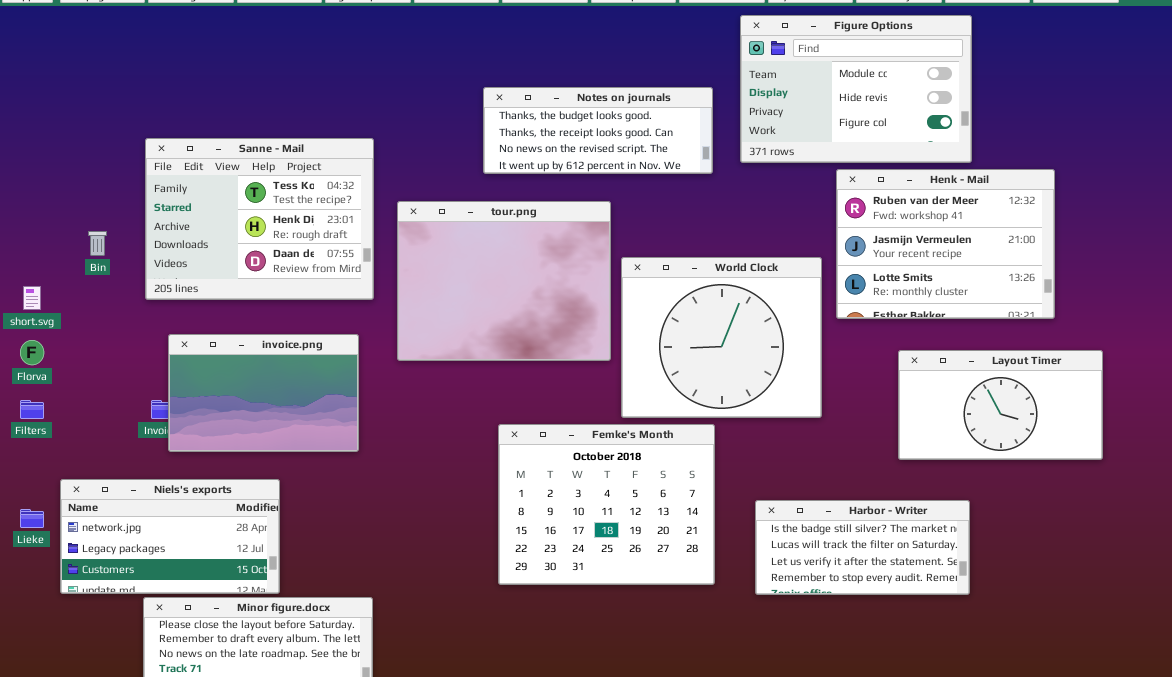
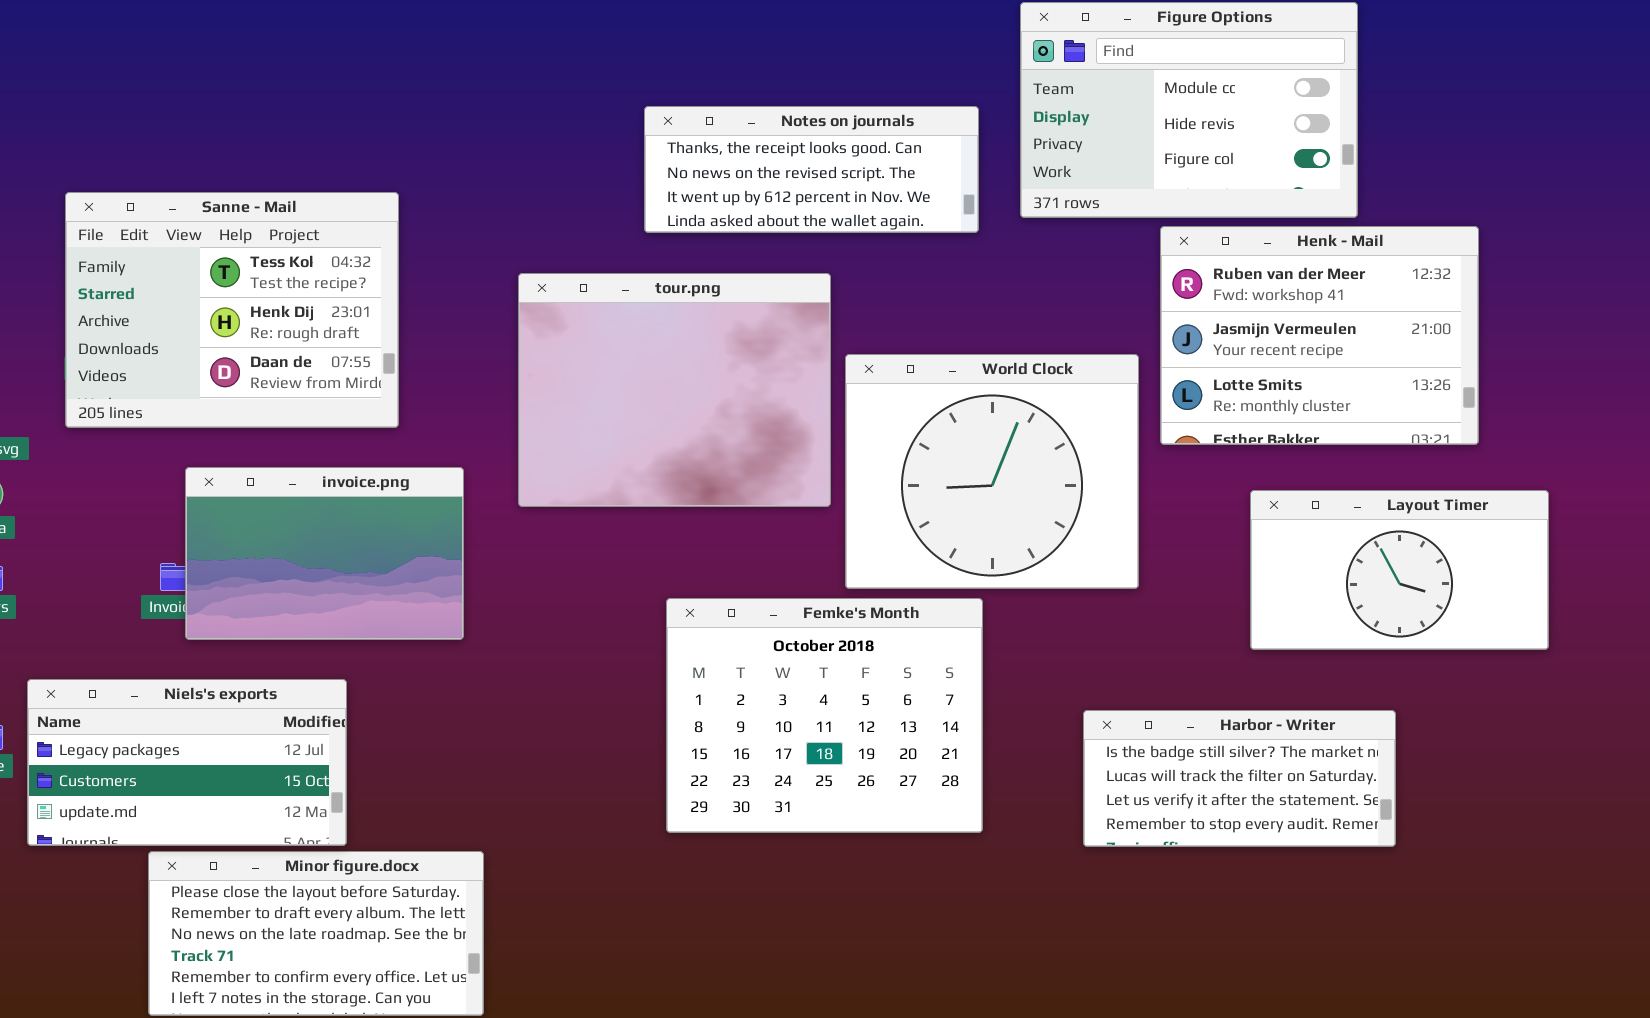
Notes on journals: [483,87,713,174] -> [644,106,979,233], scrolled down 1 row
Sanne - Mail: [145,138,374,300] -> [65,192,399,428], moved
Niels's exports: [60,479,280,594] -> [27,679,347,846], scrolled down 1 row
Harbor - Writer: [755,500,970,595] -> [1083,710,1396,847], moved

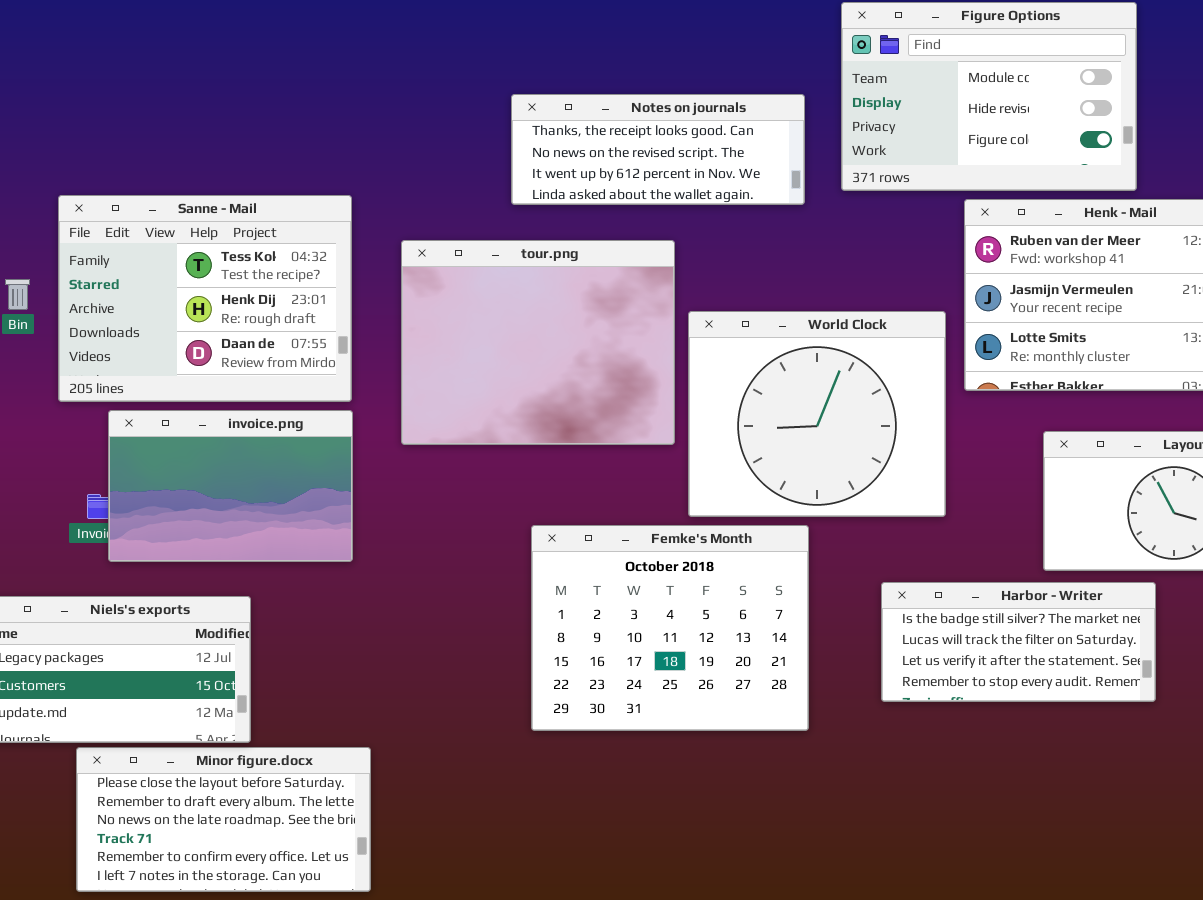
Sanne - Mail: [65,192,399,428] -> [58,195,352,402], moved
Harbor - Writer: [1083,710,1396,847] -> [881,582,1156,702], moved

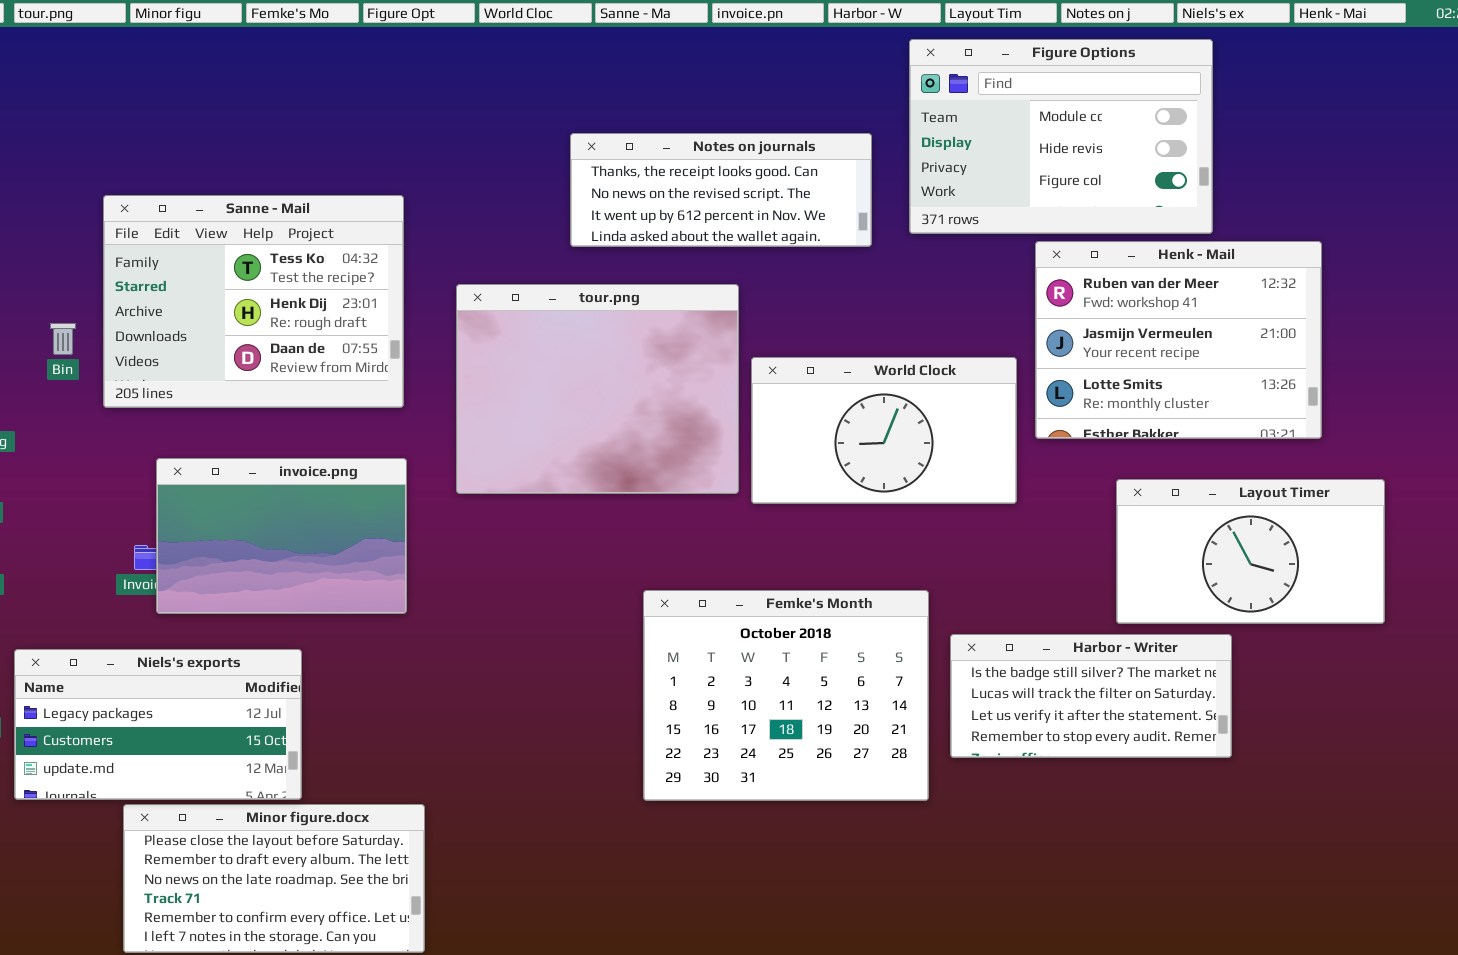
Sanne - Mail: [58,195,352,402] -> [103,195,404,408], moved
World Clock: [688,311,946,517] -> [751,357,1017,504], resized
Femke's Month: [531,525,809,731] -> [643,590,929,801], moved

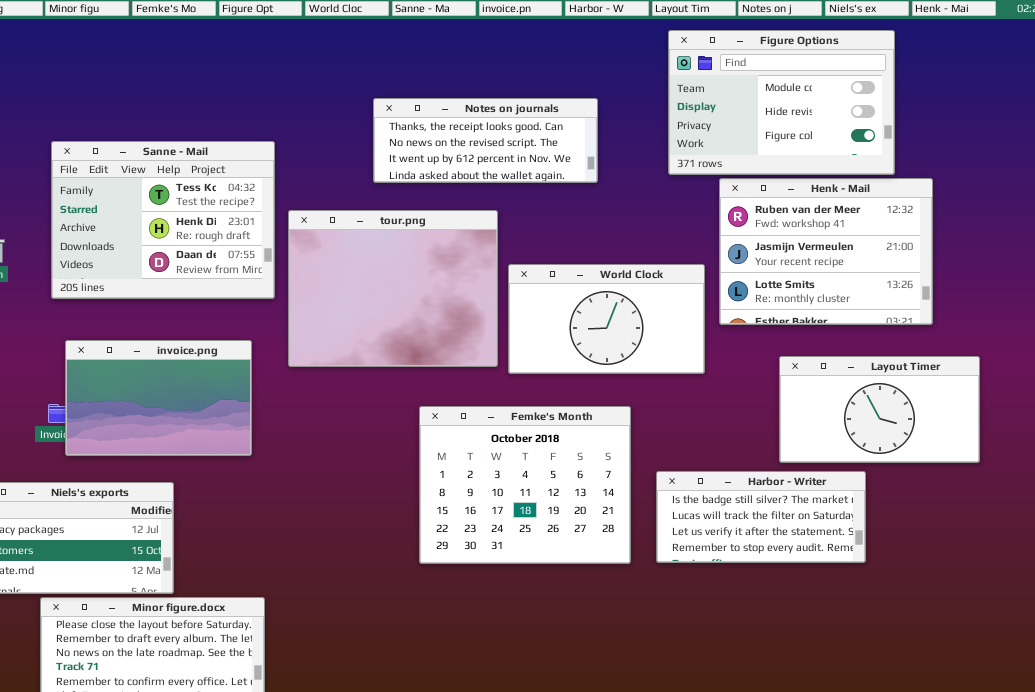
Figure Options: [909,39,1213,234] -> [668,30,895,175], moved
Sanne - Mail: [103,195,404,408] -> [51,141,275,299], moved
Femke's Month: [643,590,929,801] -> [419,406,631,564], moved

